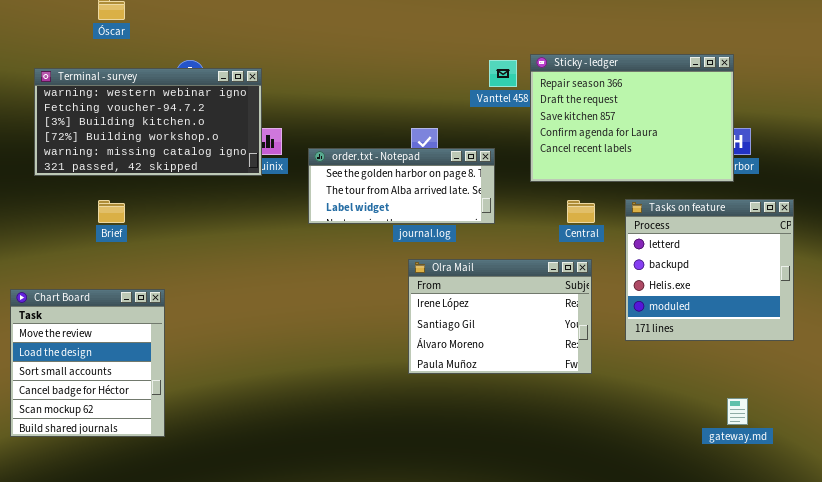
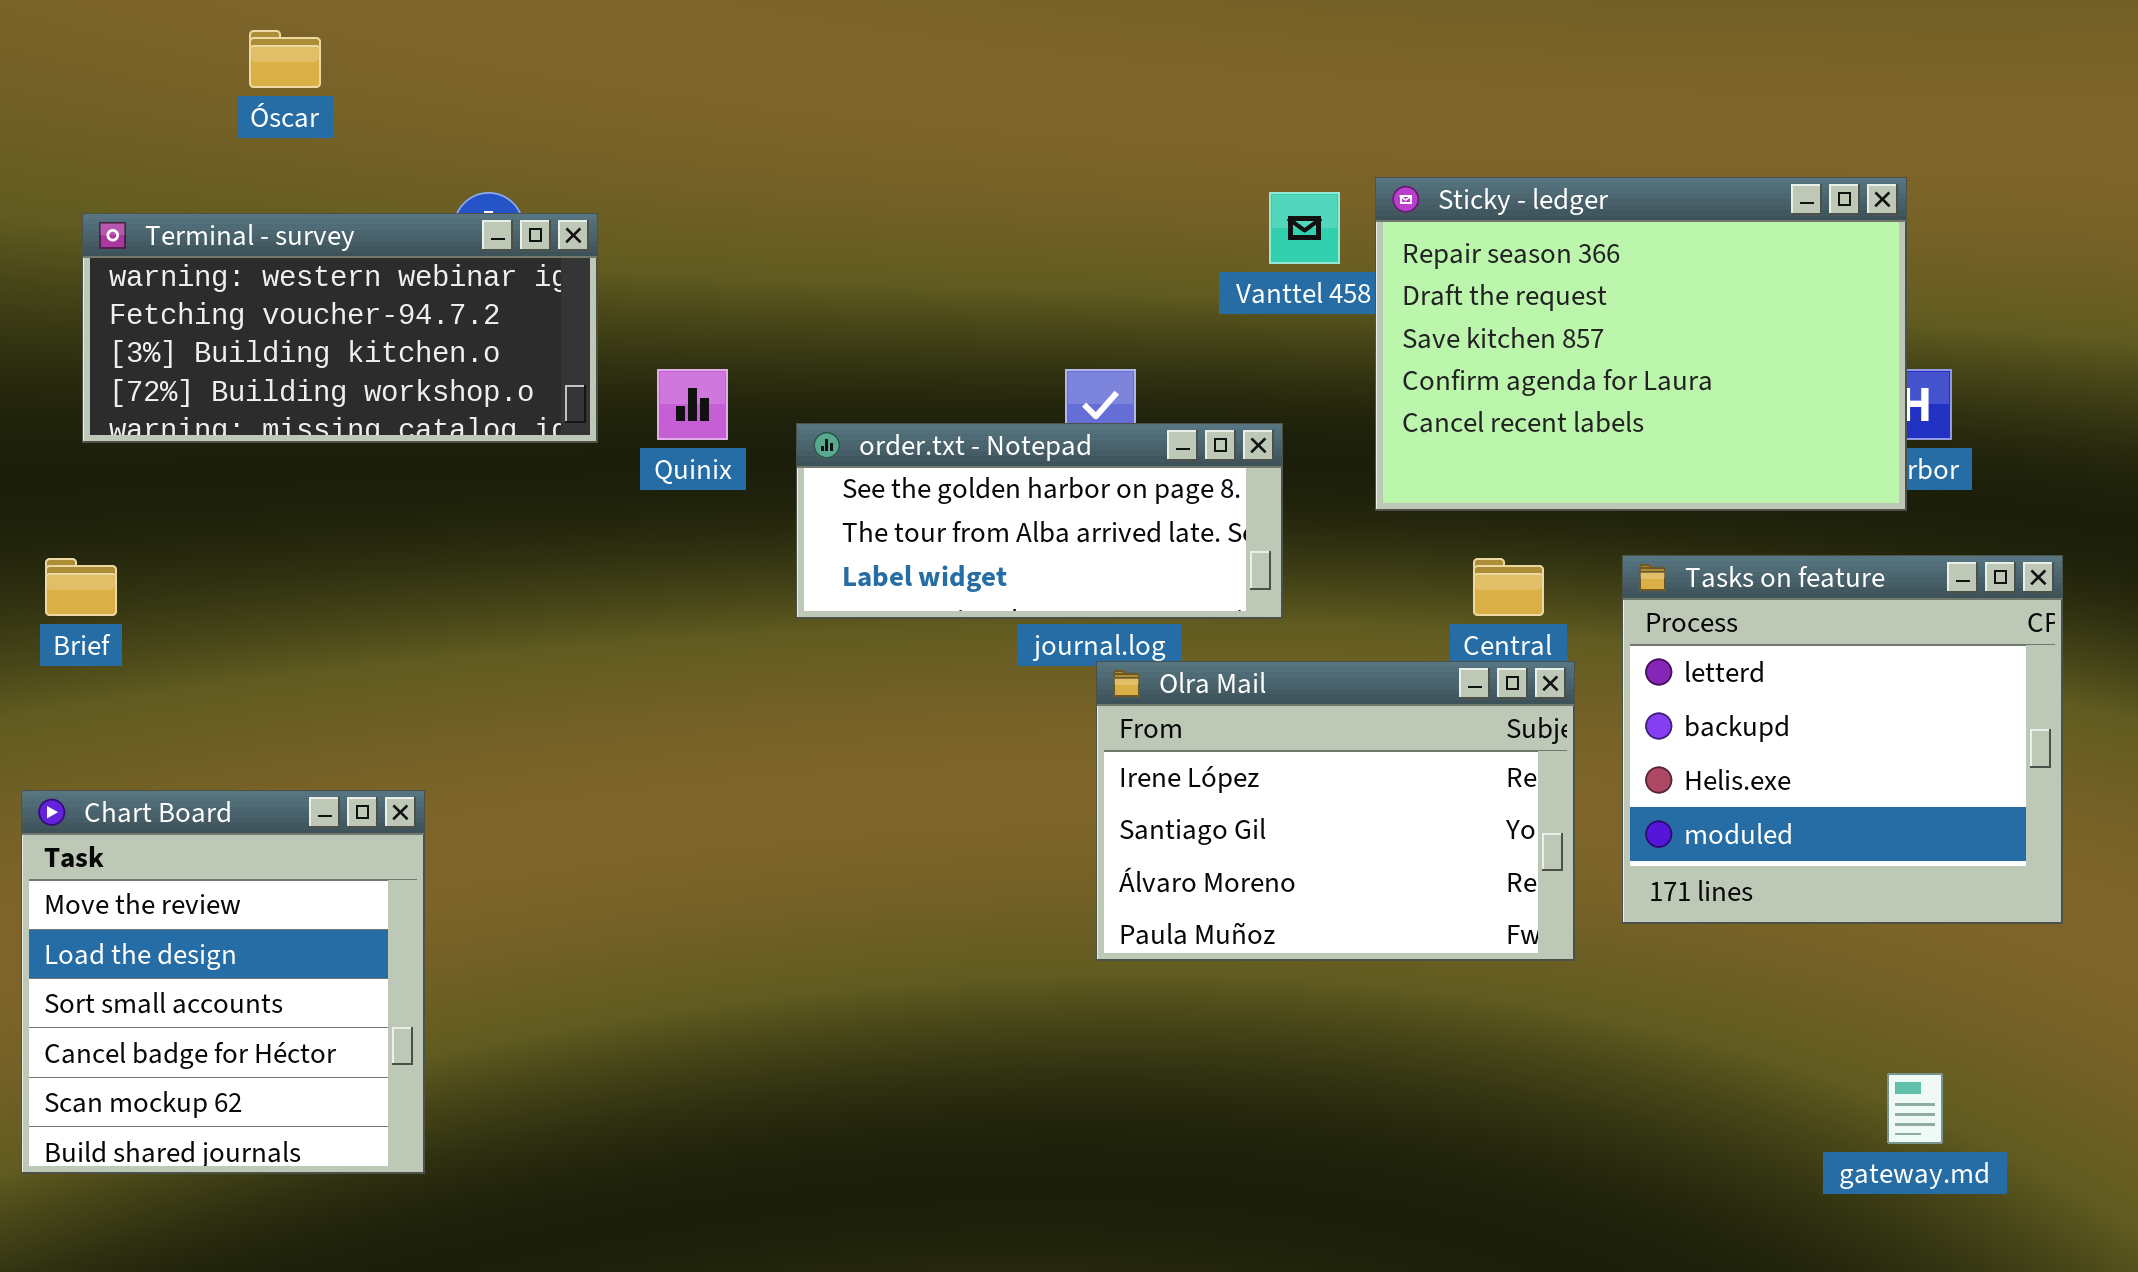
Terminal - survey: [34,68,262,176] -> [82,213,598,443], resized
Brief: [98,200,125,223] -> [45,558,117,616], moved
Olra Mail: [408,259,592,374] -> [1096,661,1575,961], moved

